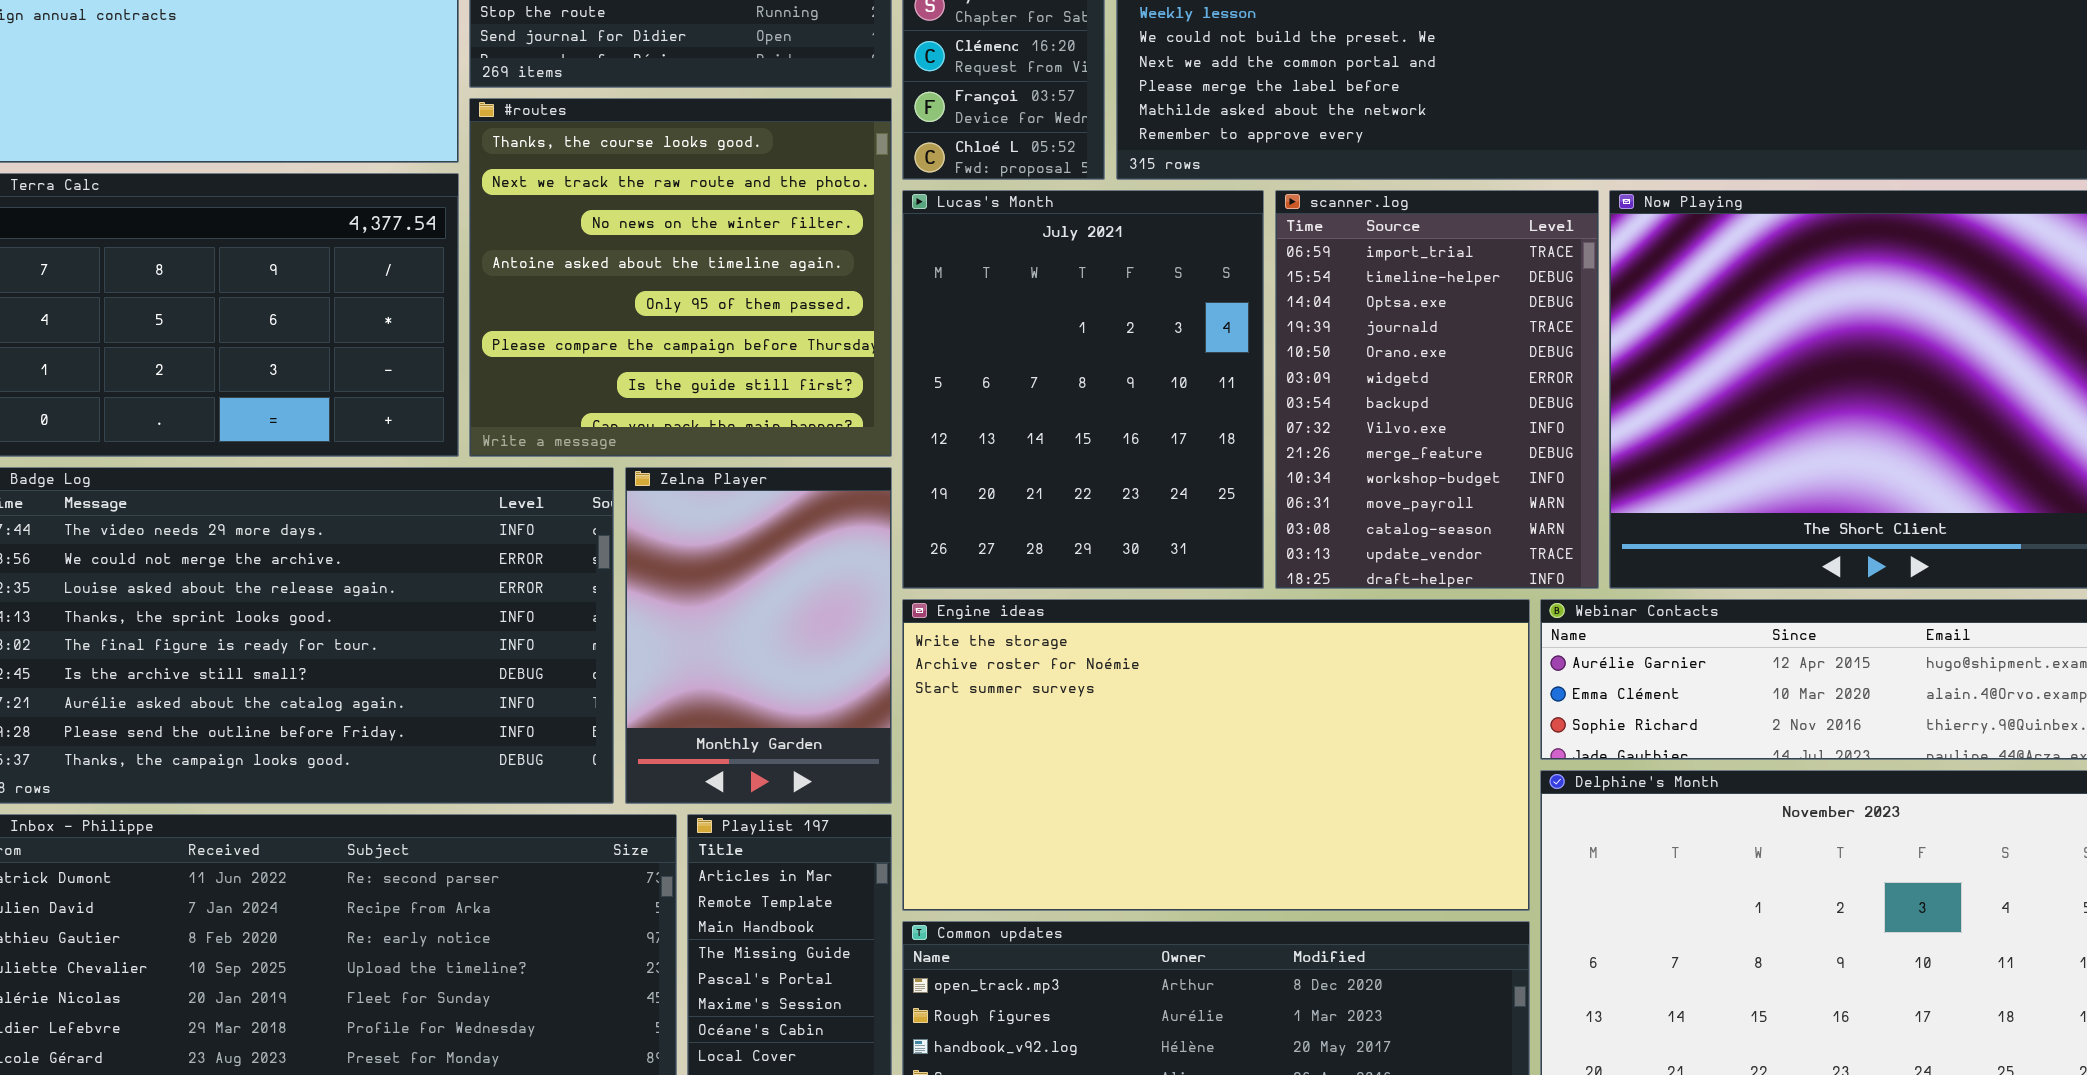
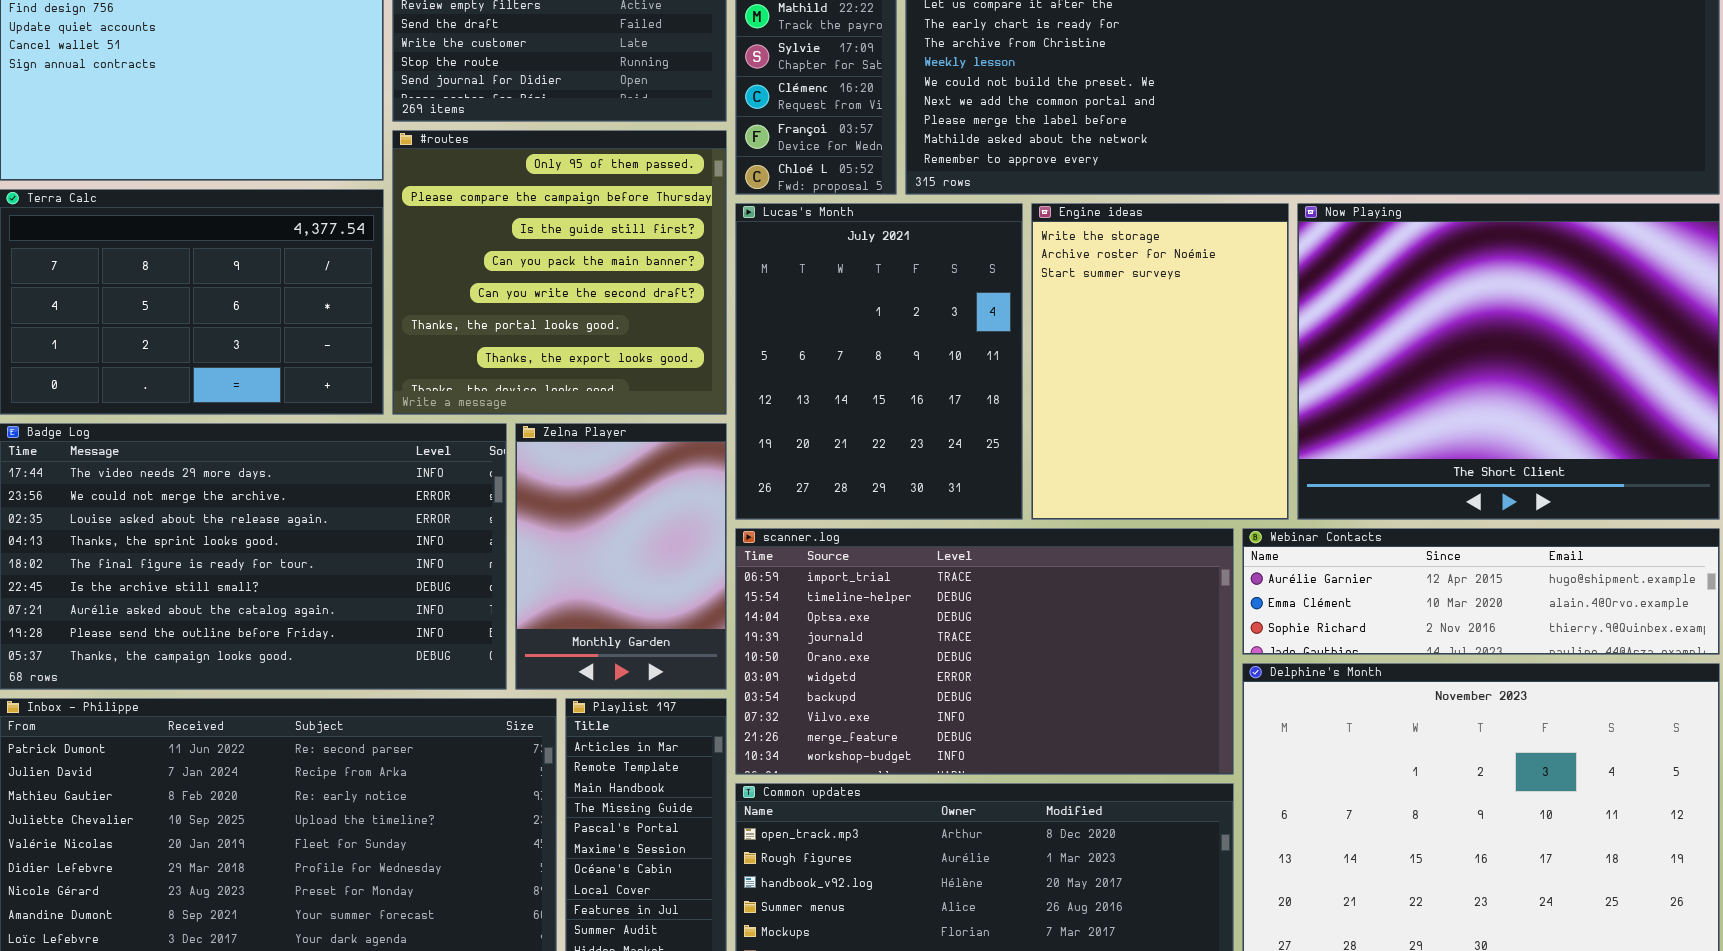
#routes: [469,98,892,457] -> [392,130,727,415], scrolled down 4 rows
scanner.log: [1275,190,1599,589] -> [735,528,1234,775], moved, resized
Engine ideas: [902,599,1530,911] -> [1031,203,1289,520], moved, resized

